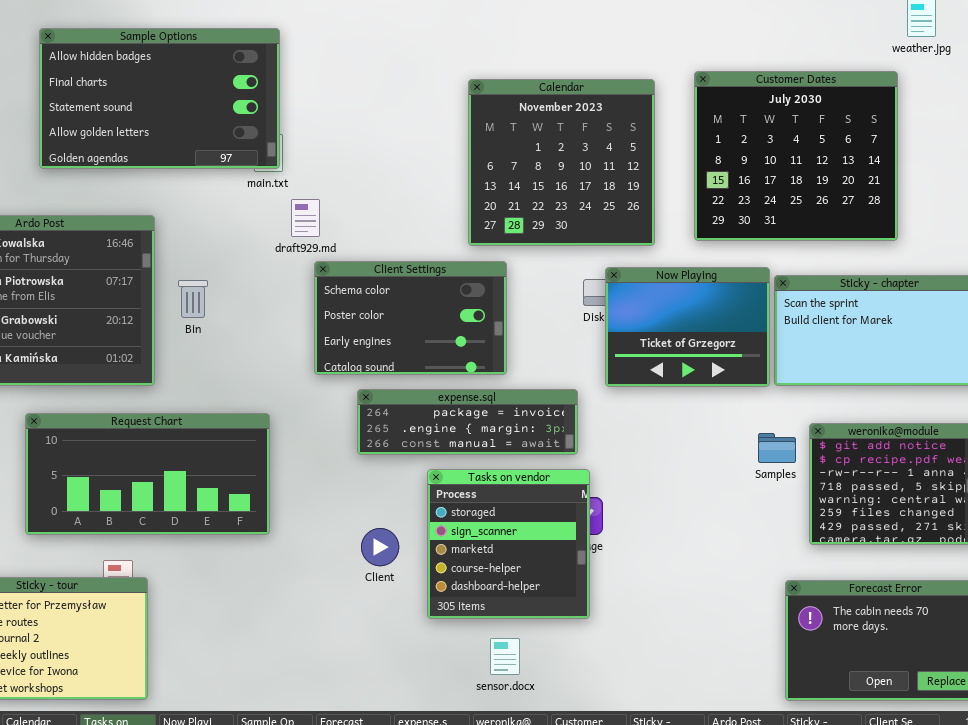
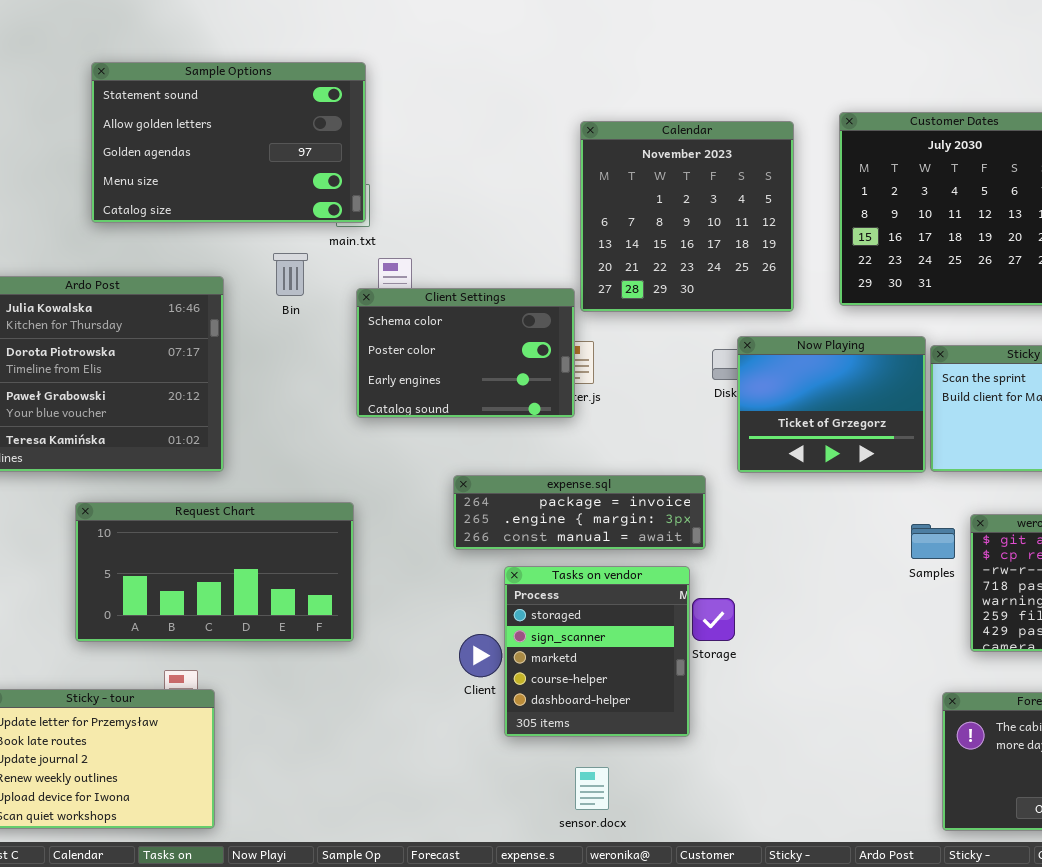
Sample Options: [39,28,280,169] -> [91,62,366,223], scrolled down 2 rows
Client Settings: [314,261,507,375] -> [356,288,575,418], moved
Bin: [178,280,208,318] -> [273,253,308,296], moved
Tasks on vendor: [427,469,590,619] -> [504,566,690,737], moved
sensor.docx: [490,638,520,675] -> [575,767,609,810], moved

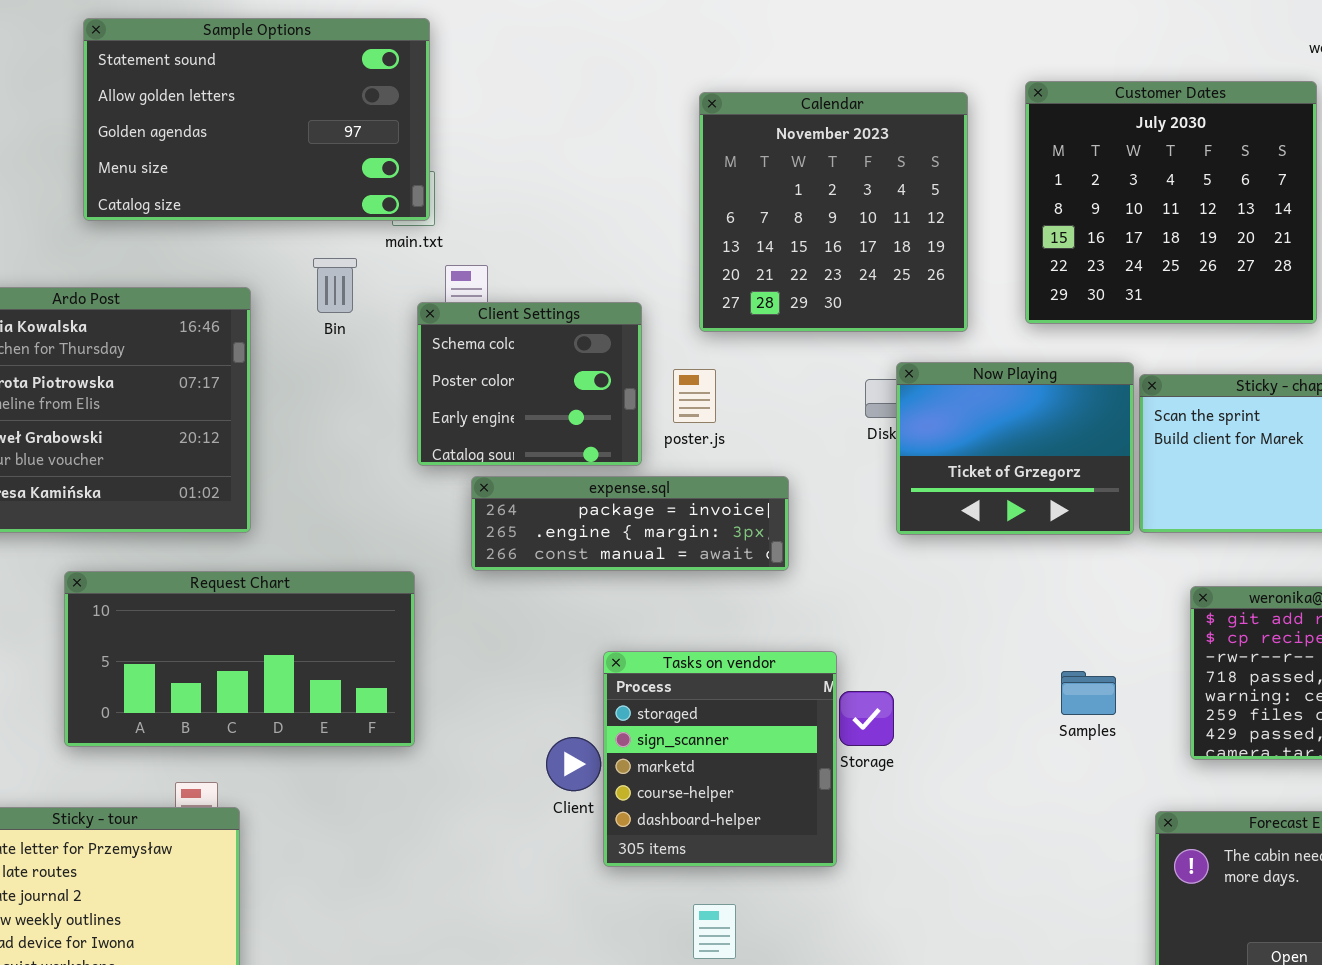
Client Settings: [356,288,575,418] -> [417,302,642,466], resized
expense.sql: [453,475,706,550] -> [471,476,789,571], moved
Samples: [911,524,955,559] -> [1061,671,1116,715], moved

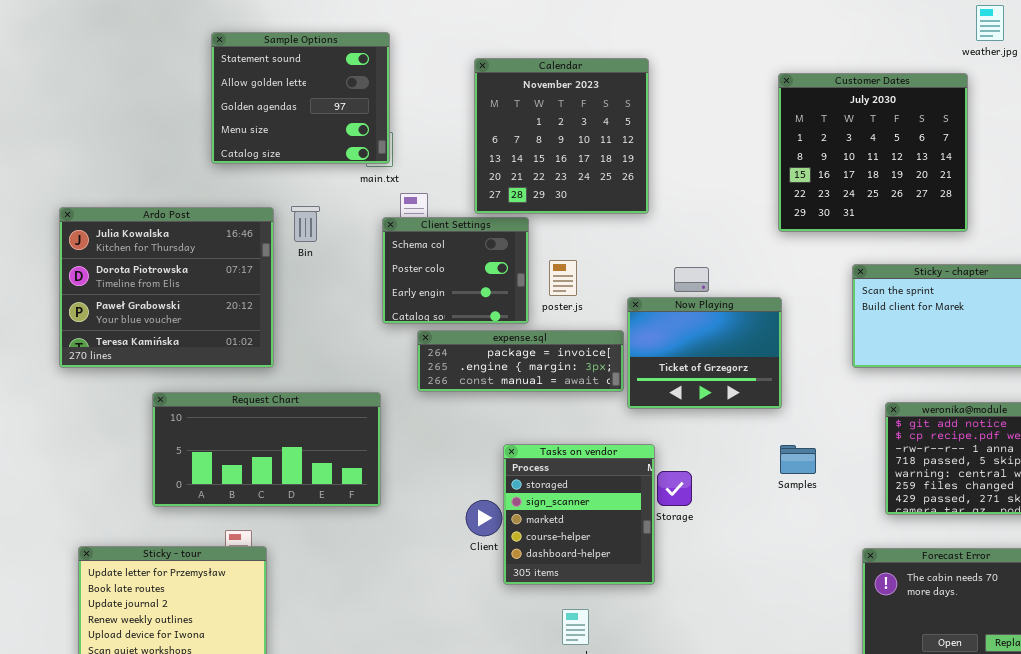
Sample Options: [83,18,430,221] -> [211,32,390,164], resized
Calendar: [699,92,968,332] -> [474,58,649,214], moved
Bin: [313,258,357,313] -> [291,206,320,242], moved
Now Playing: [896,362,1134,535] -> [627,297,782,409], moved
Samples: [1061,671,1116,715] -> [780,445,816,474], moved

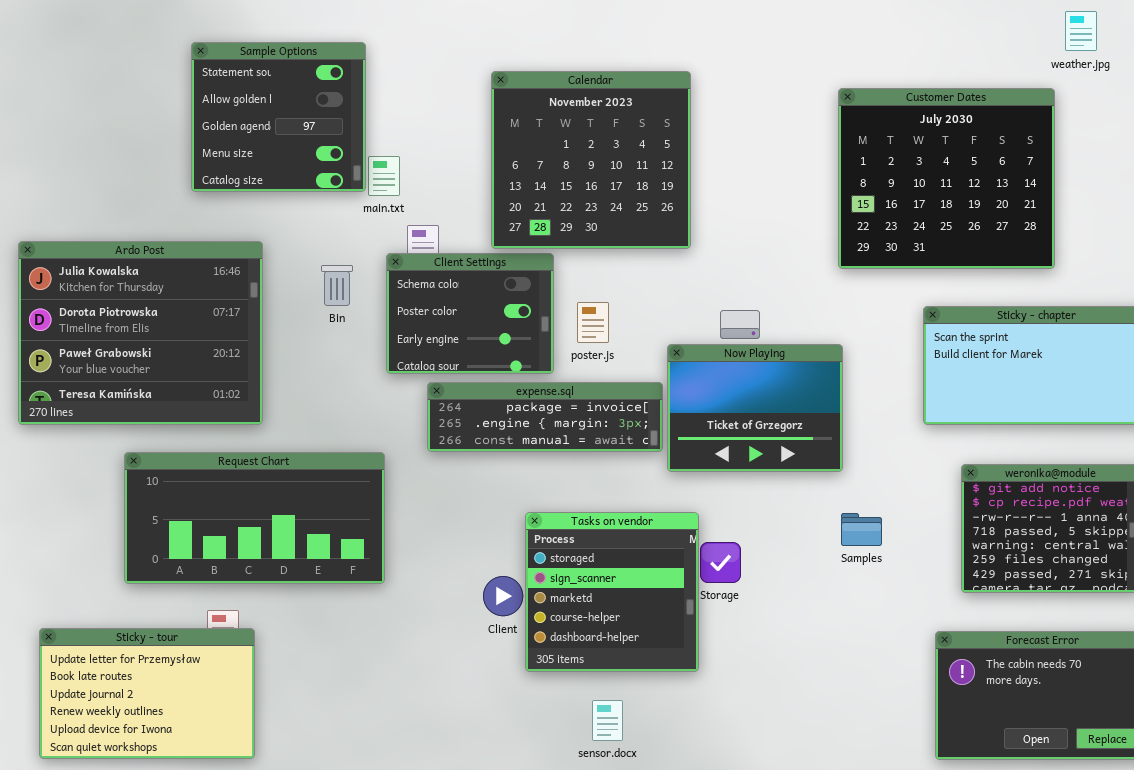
Sample Options: [211,32,390,164] -> [191,42,366,192], resized
Bin: [291,206,320,242] -> [321,265,353,306], moved

